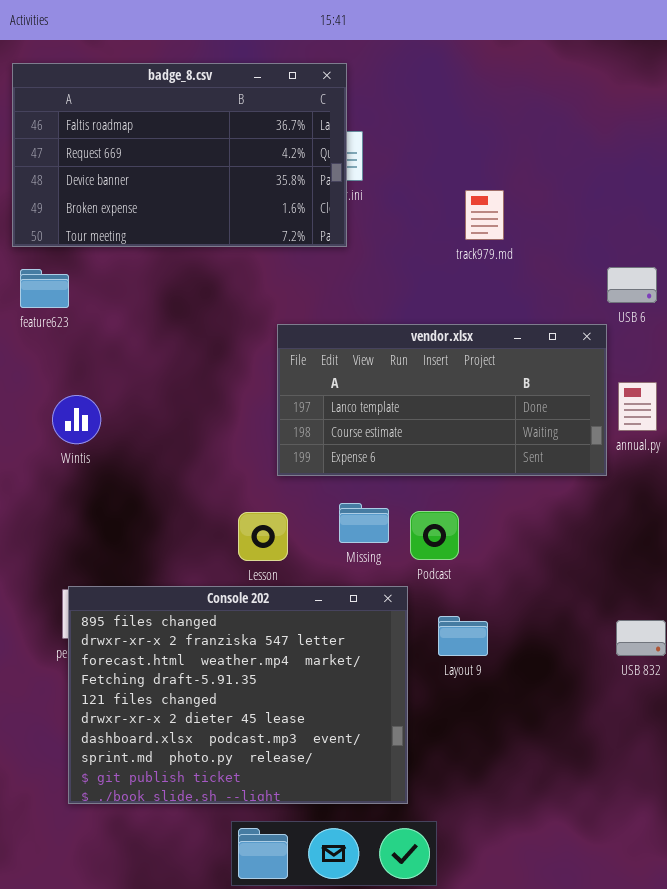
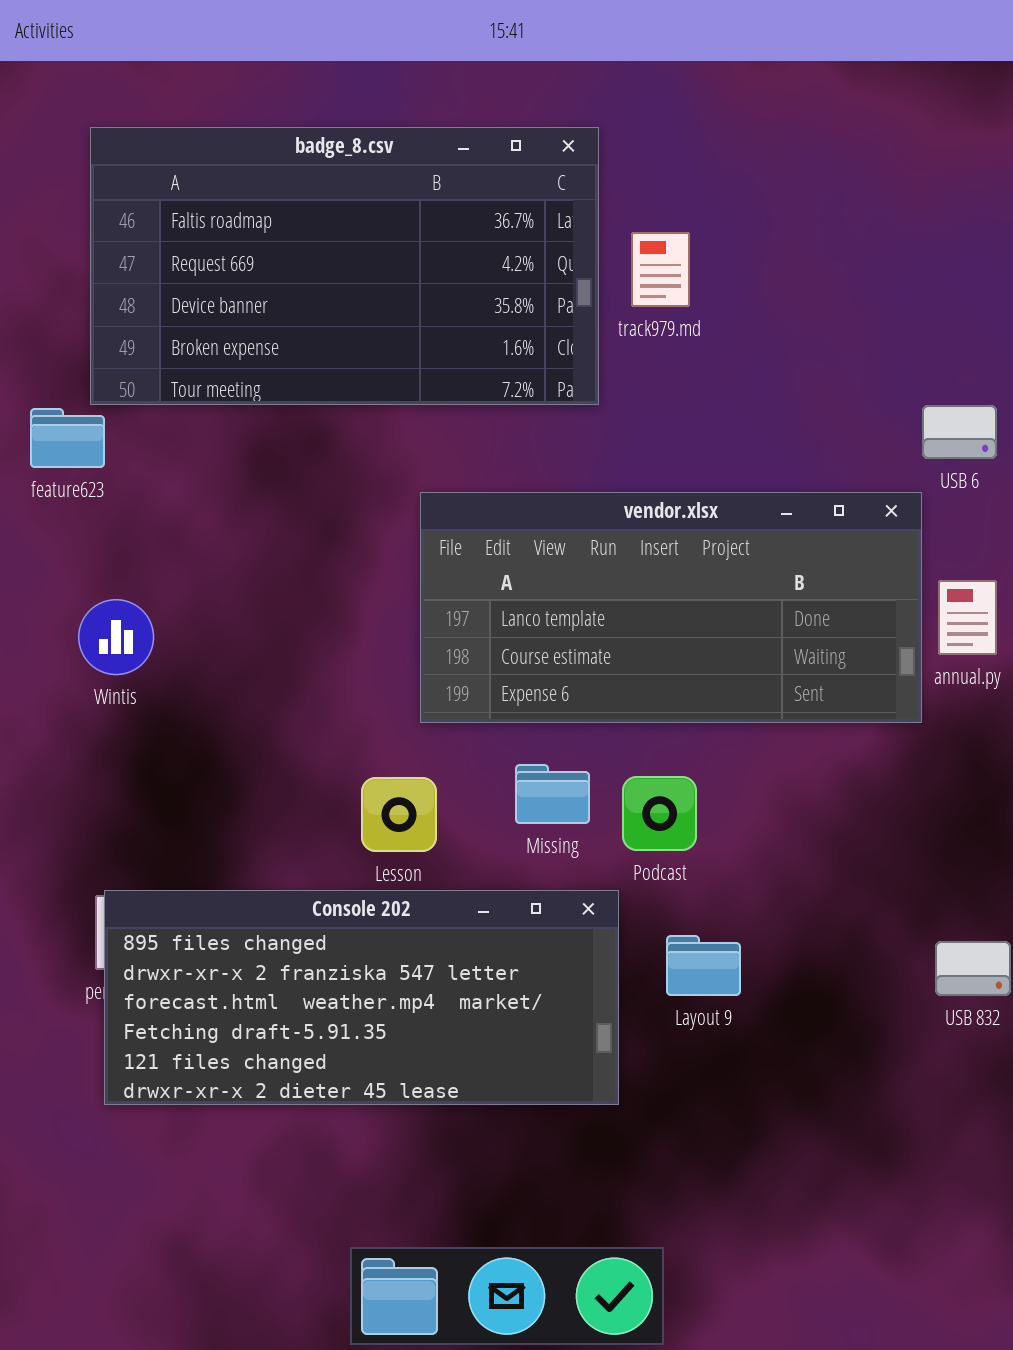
badge_8.csv: [12,63,347,247] -> [90,127,599,405], moved
track979.md: [465,190,504,240] -> [631,232,690,307], moved
Console 202: [68,586,408,804] -> [104,890,619,1105], resized

